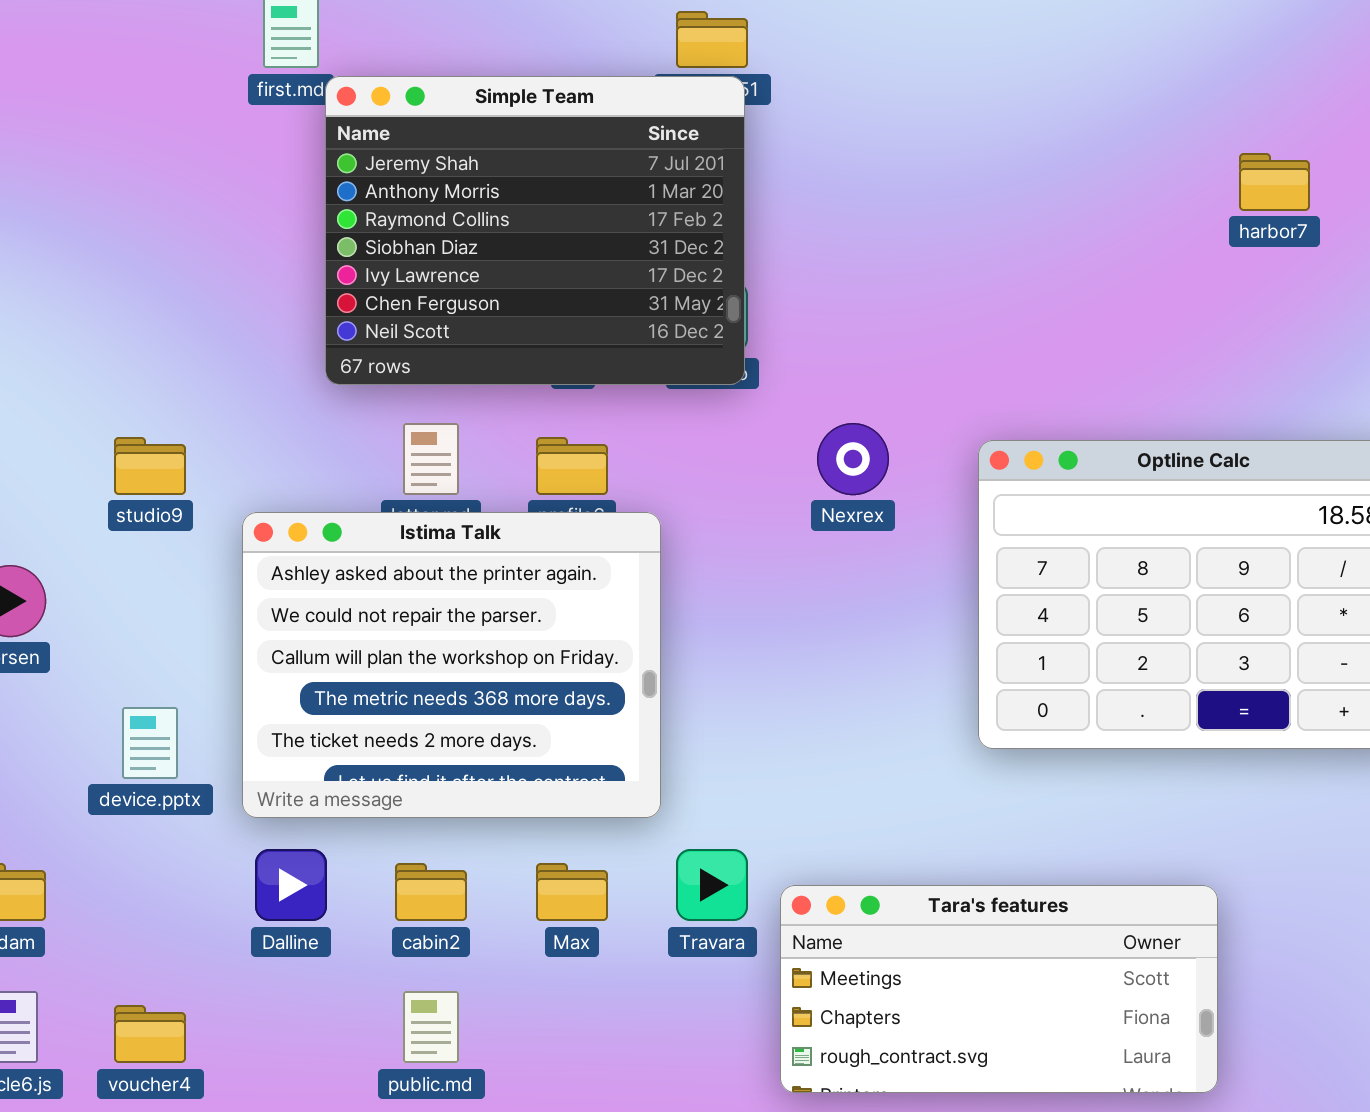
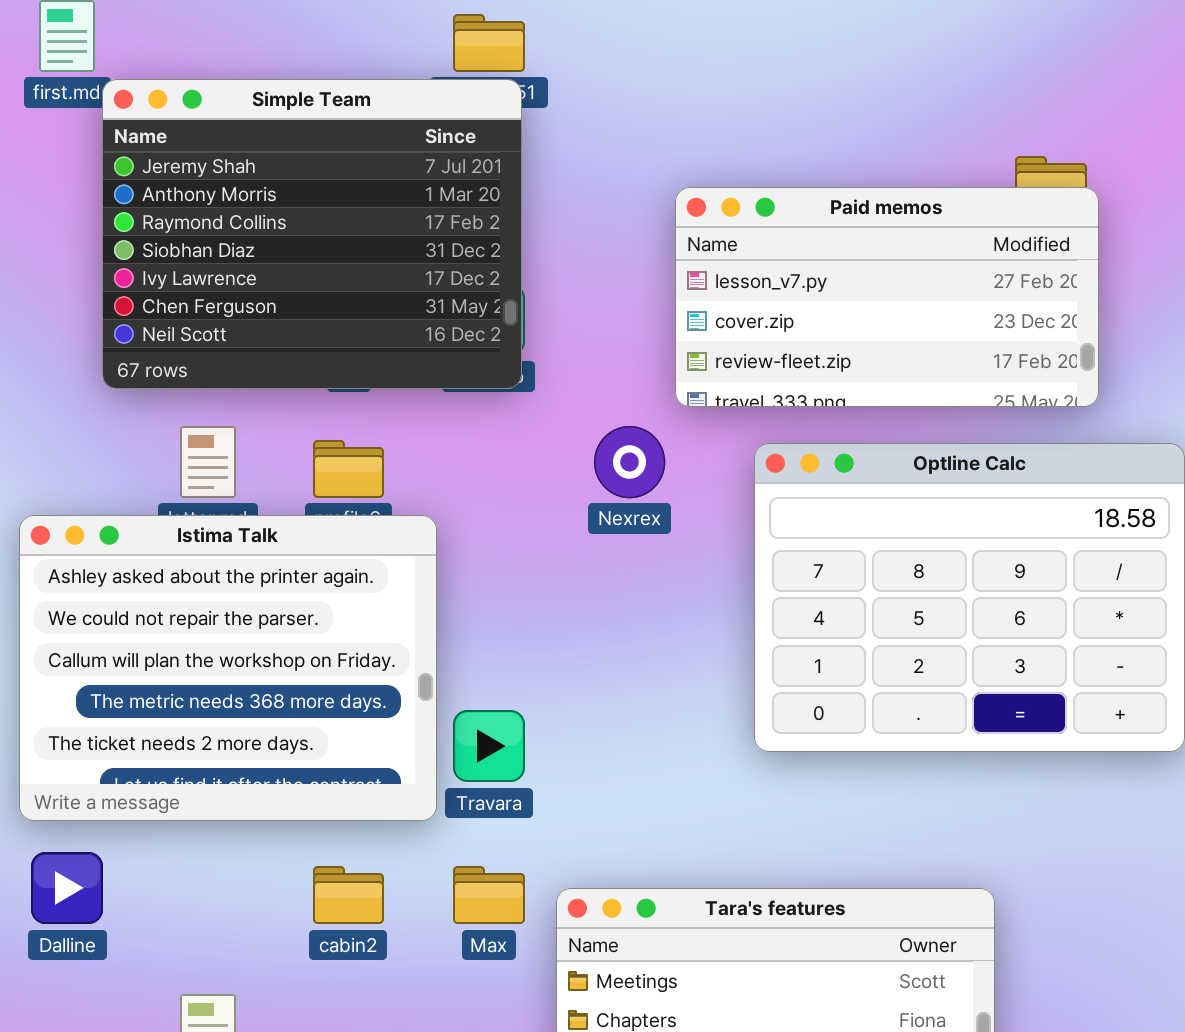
Paid memos: none -> [675,187,1099,407], opened
Travara: [676,849,748,921] -> [453,710,525,782], moved
cabin2: [395,863,467,921] -> [313,866,384,924], moved
Max: [536,863,608,921] -> [453,866,525,924], moved

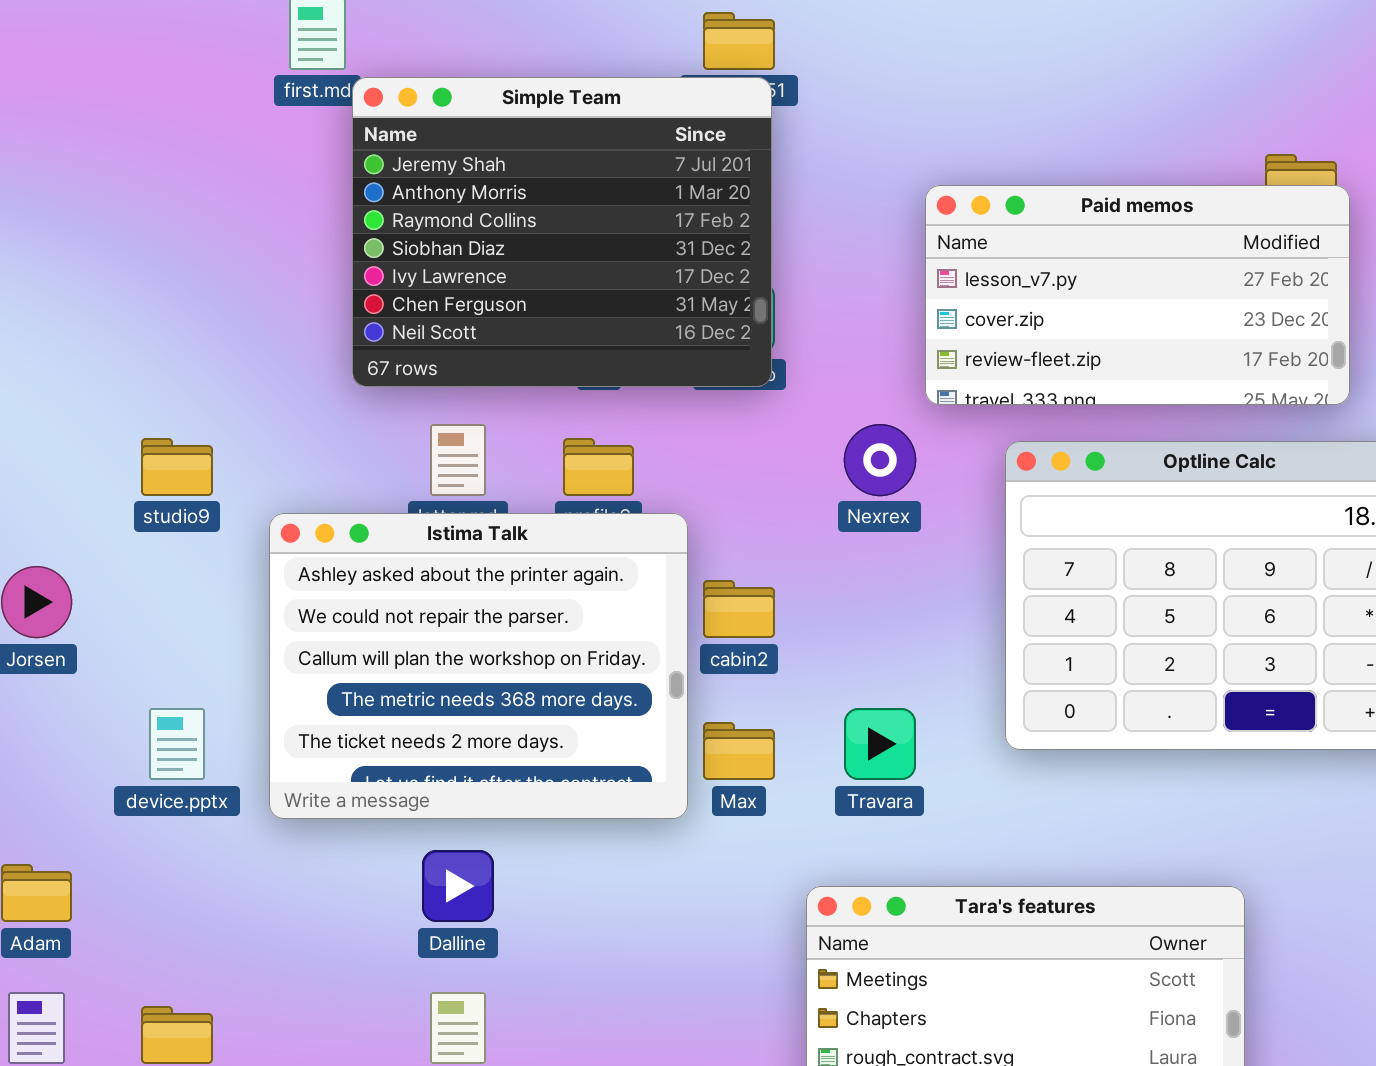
Travara: [453,710,525,782] -> [844,708,916,780], moved
Dalline: [31,852,103,924] -> [422,850,494,922], moved
cabin2: [313,866,384,924] -> [703,580,775,638], moved
Max: [453,866,525,924] -> [703,722,775,780], moved

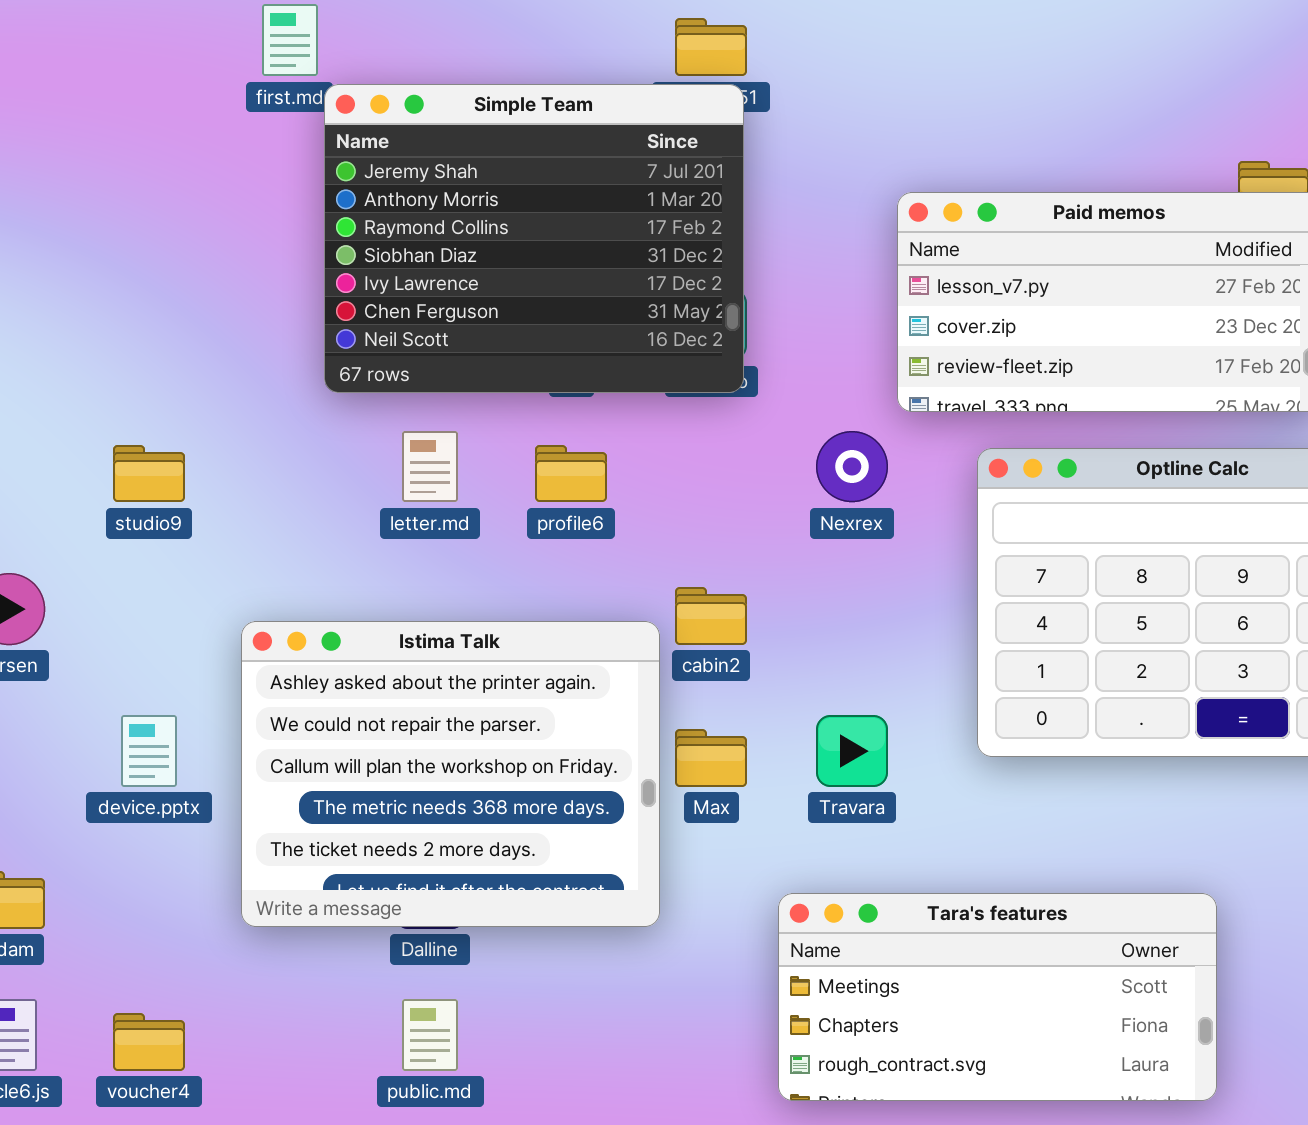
Istima Talk: [269,513,688,819] -> [241,621,660,927], moved

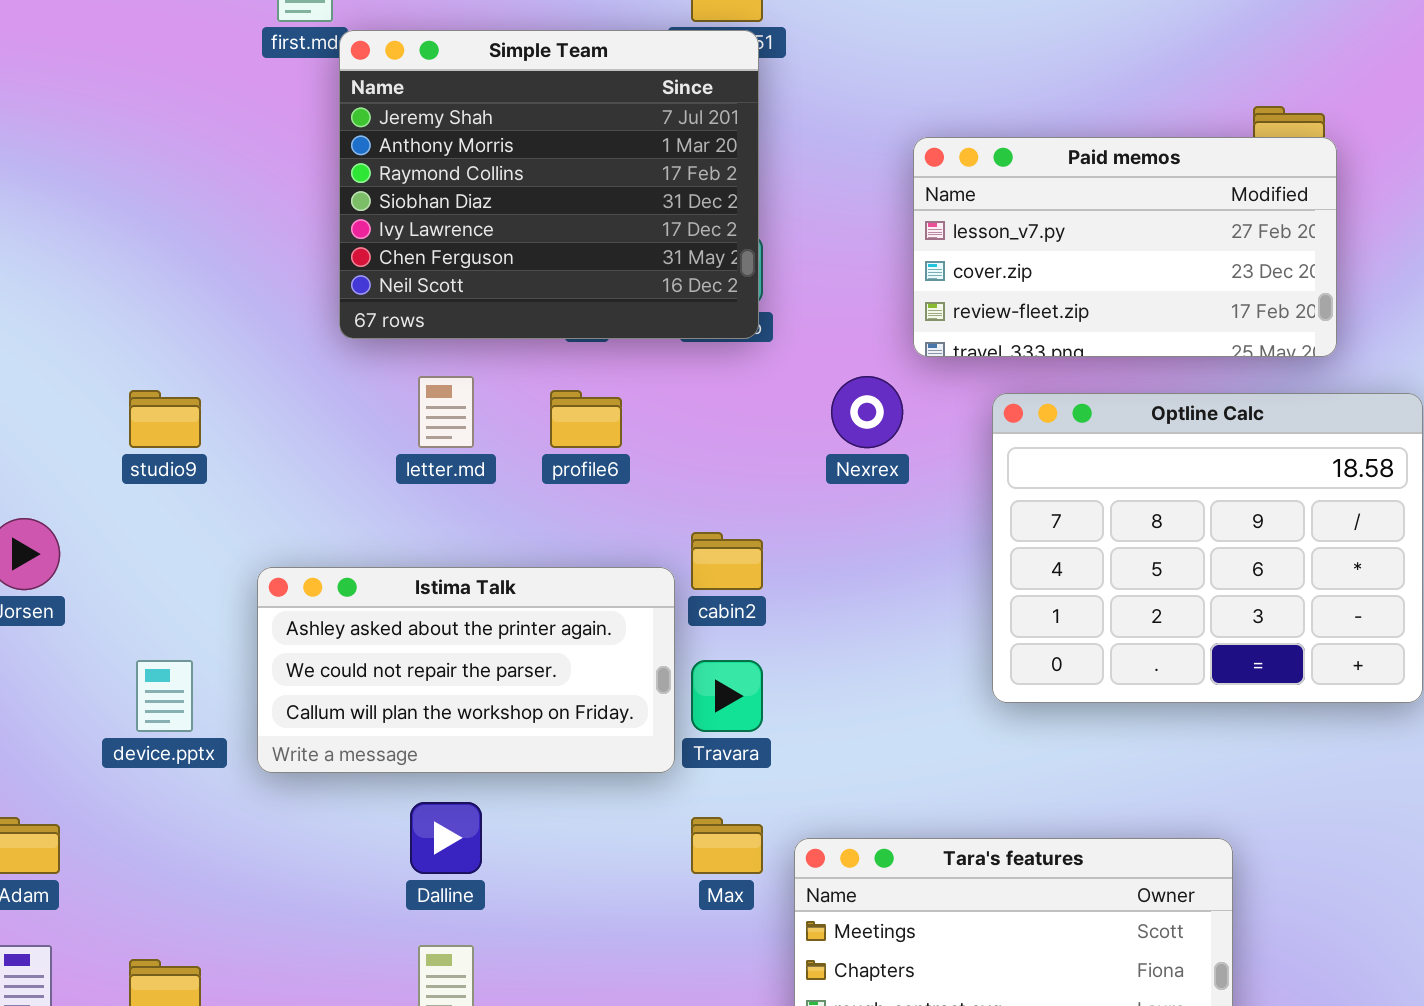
Istima Talk: [241,621,660,927] -> [257,567,675,773], resized
Travara: [816,715,888,787] -> [691,660,763,732], moved
Max: [675,729,747,787] -> [691,817,763,874], moved

